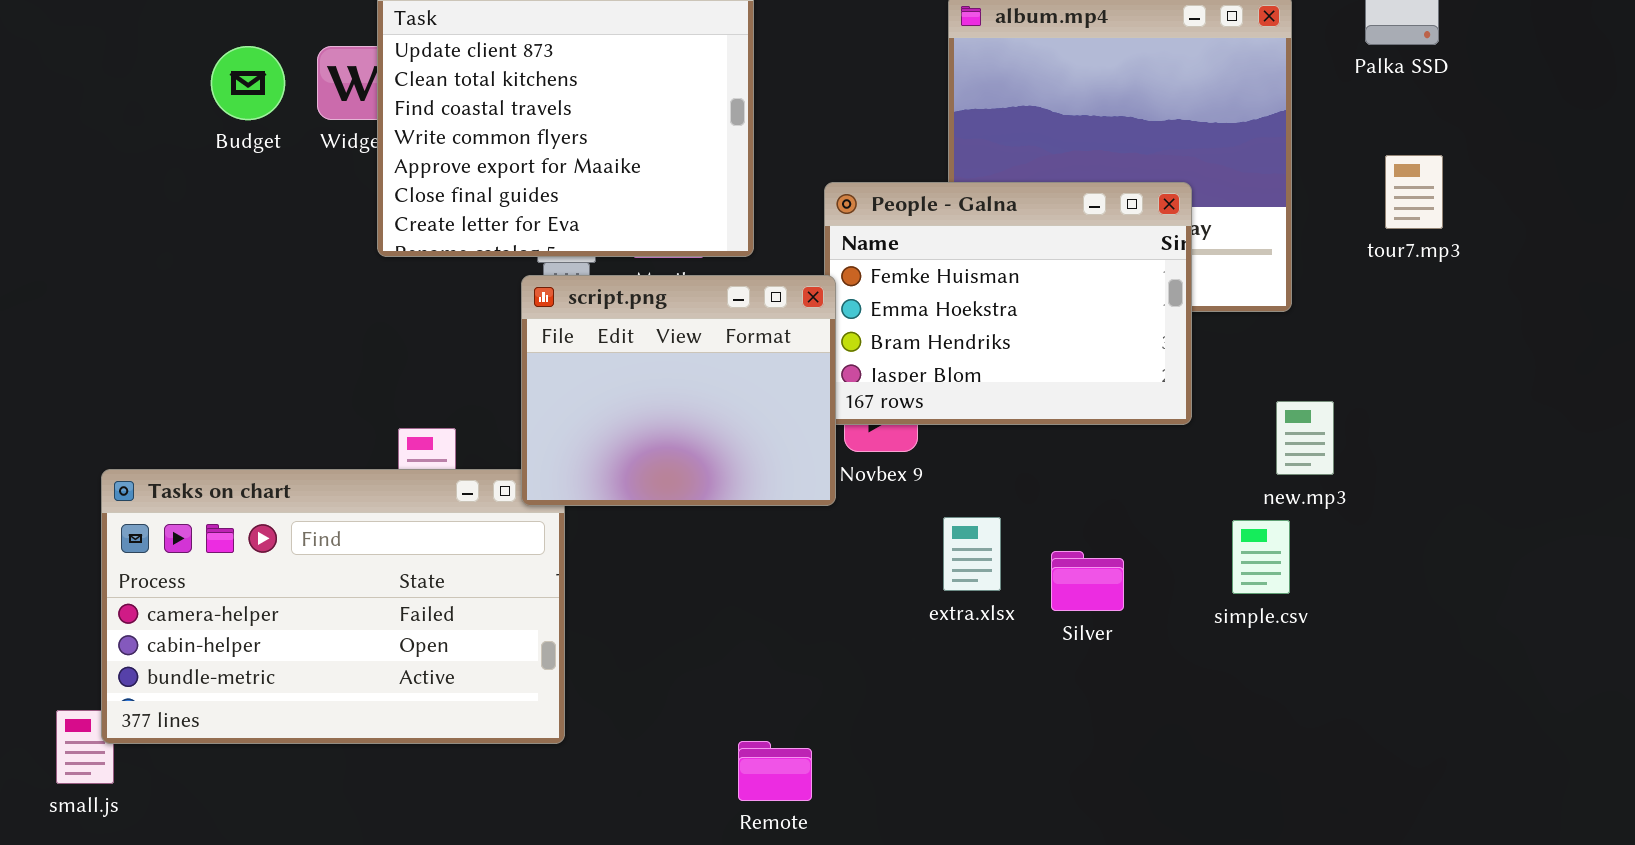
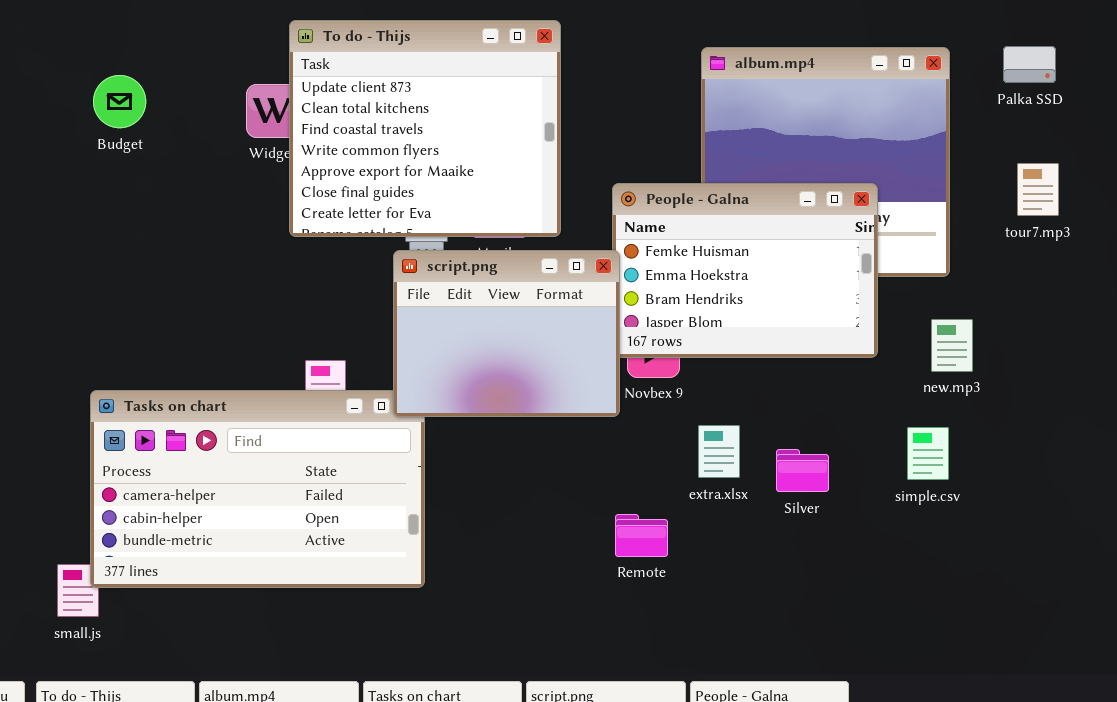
Budget: [211,46,285,120] -> [93,75,146,128], moved
new.mp3: [1276,401,1334,475] -> [931,319,973,372], moved
Remote: [738,741,812,801] -> [615,514,668,557], moved

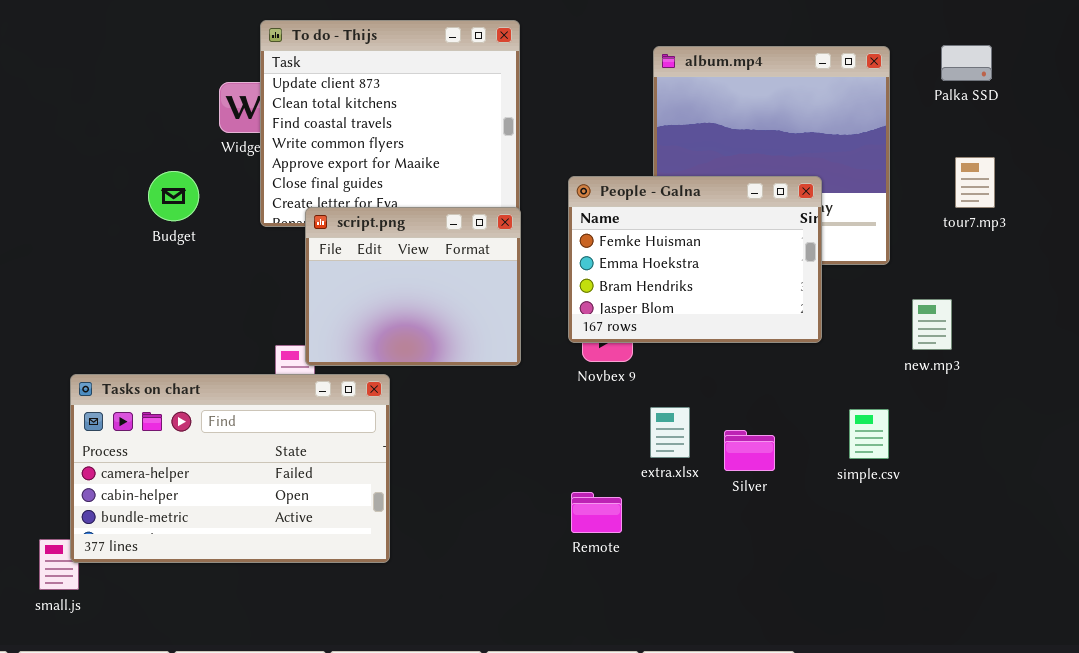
Budget: [93,75,146,128] -> [148,171,199,221], moved
script.png: [393,250,620,417] -> [305,207,521,366], moved
new.mp3: [931,319,973,372] -> [912,299,952,350], moved

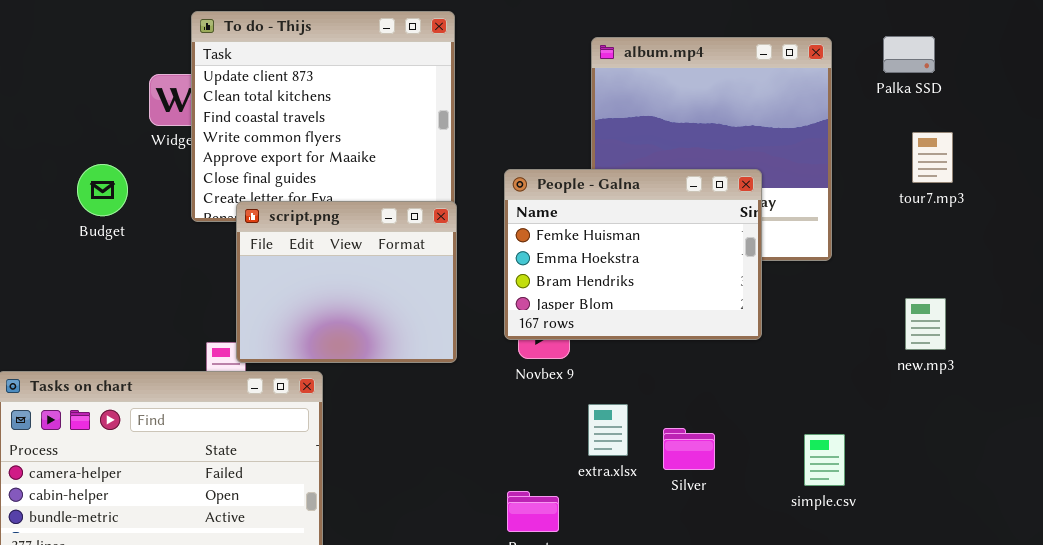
tour7.mp3: [955,157,995,208] -> [912,132,953,183], moved
new.mp3: [912,299,952,350] -> [905,298,946,350], moved
simple.csv: [849,409,889,459] -> [804,434,845,486], moved

